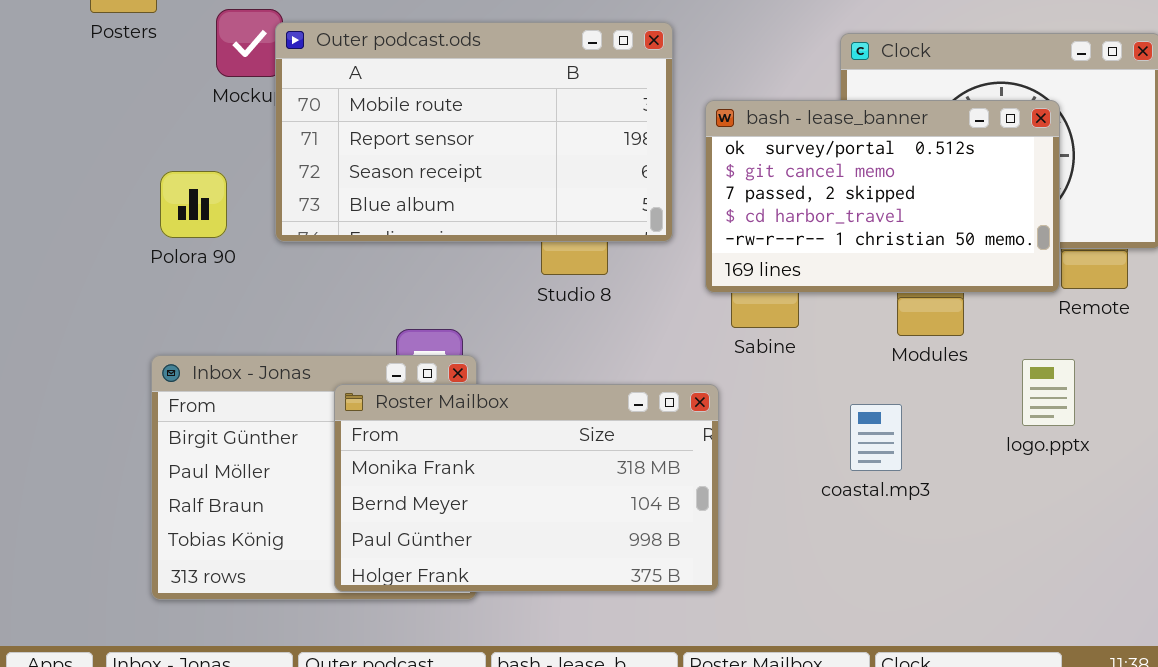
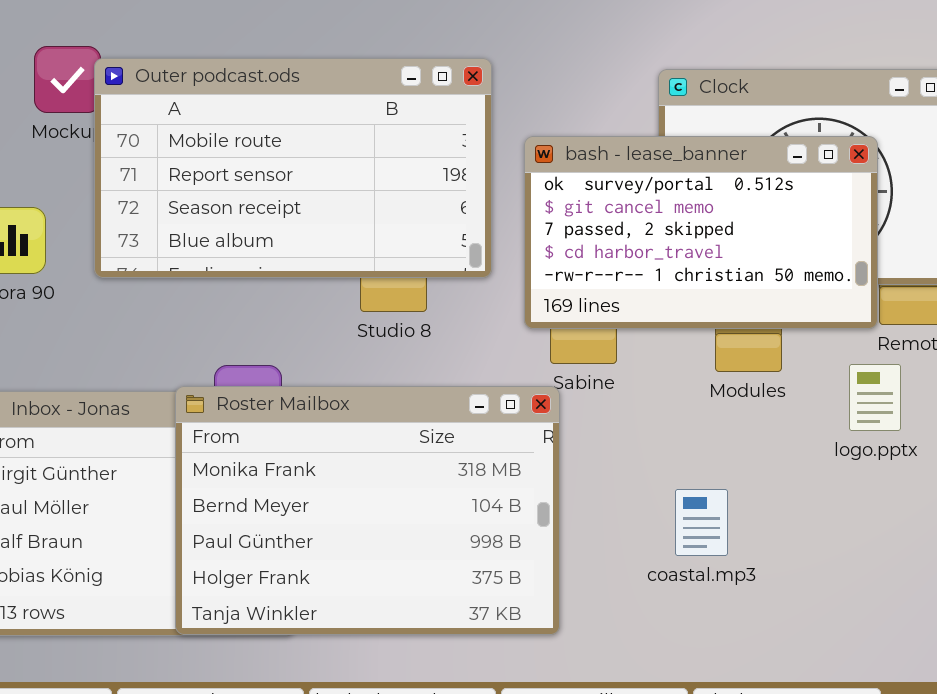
logo.pptx: [1022,359,1075,426] -> [849,364,901,431], moved
Roster Mailbox: [334,384,719,592] -> [175,386,560,635], moved, resized
coastal.mp3: [850,404,902,471] -> [675,489,728,556], moved

